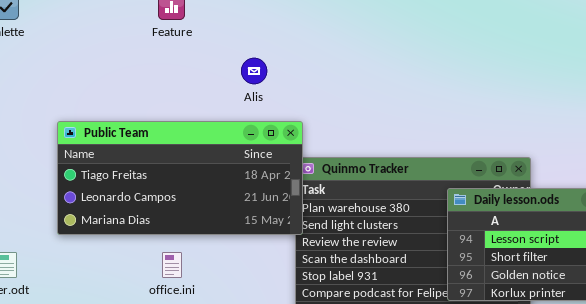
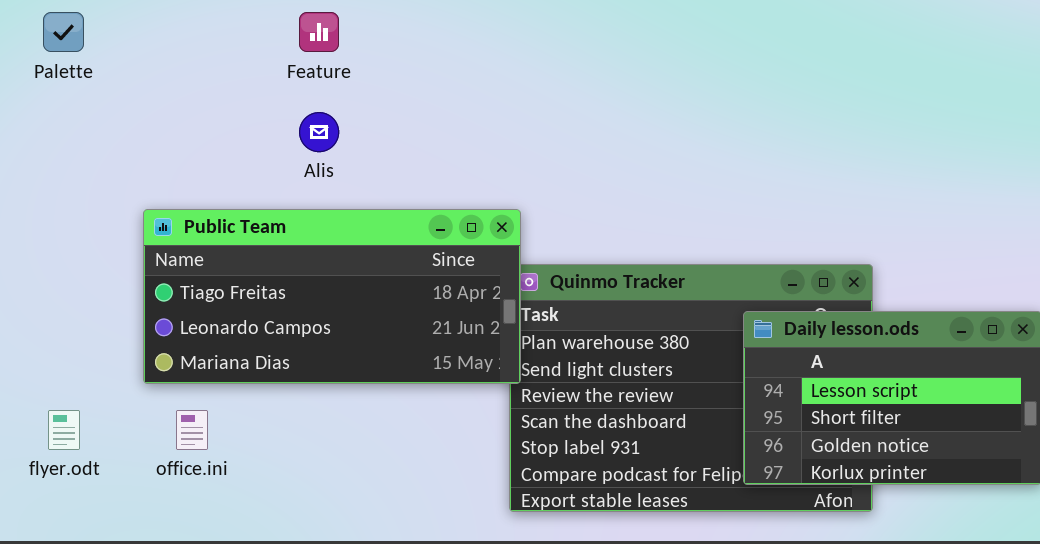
Alis: [241,58,267,84] -> [299,112,339,152], moved
office.ini: [162,252,182,278] -> [176,410,208,450], moved

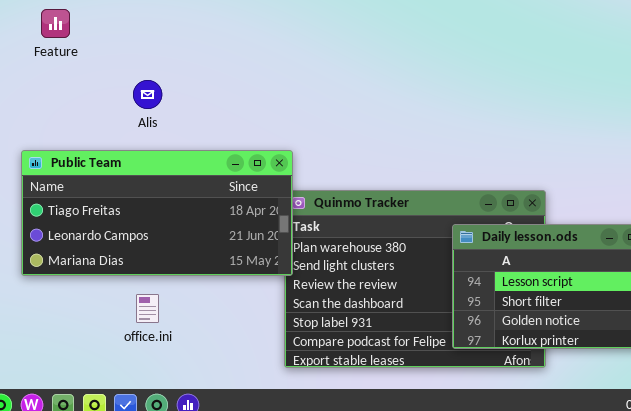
Feature: [299,12,339,52] -> [41,9,70,38], moved
office.ini: [176,410,208,450] -> [136,294,159,323], moved

